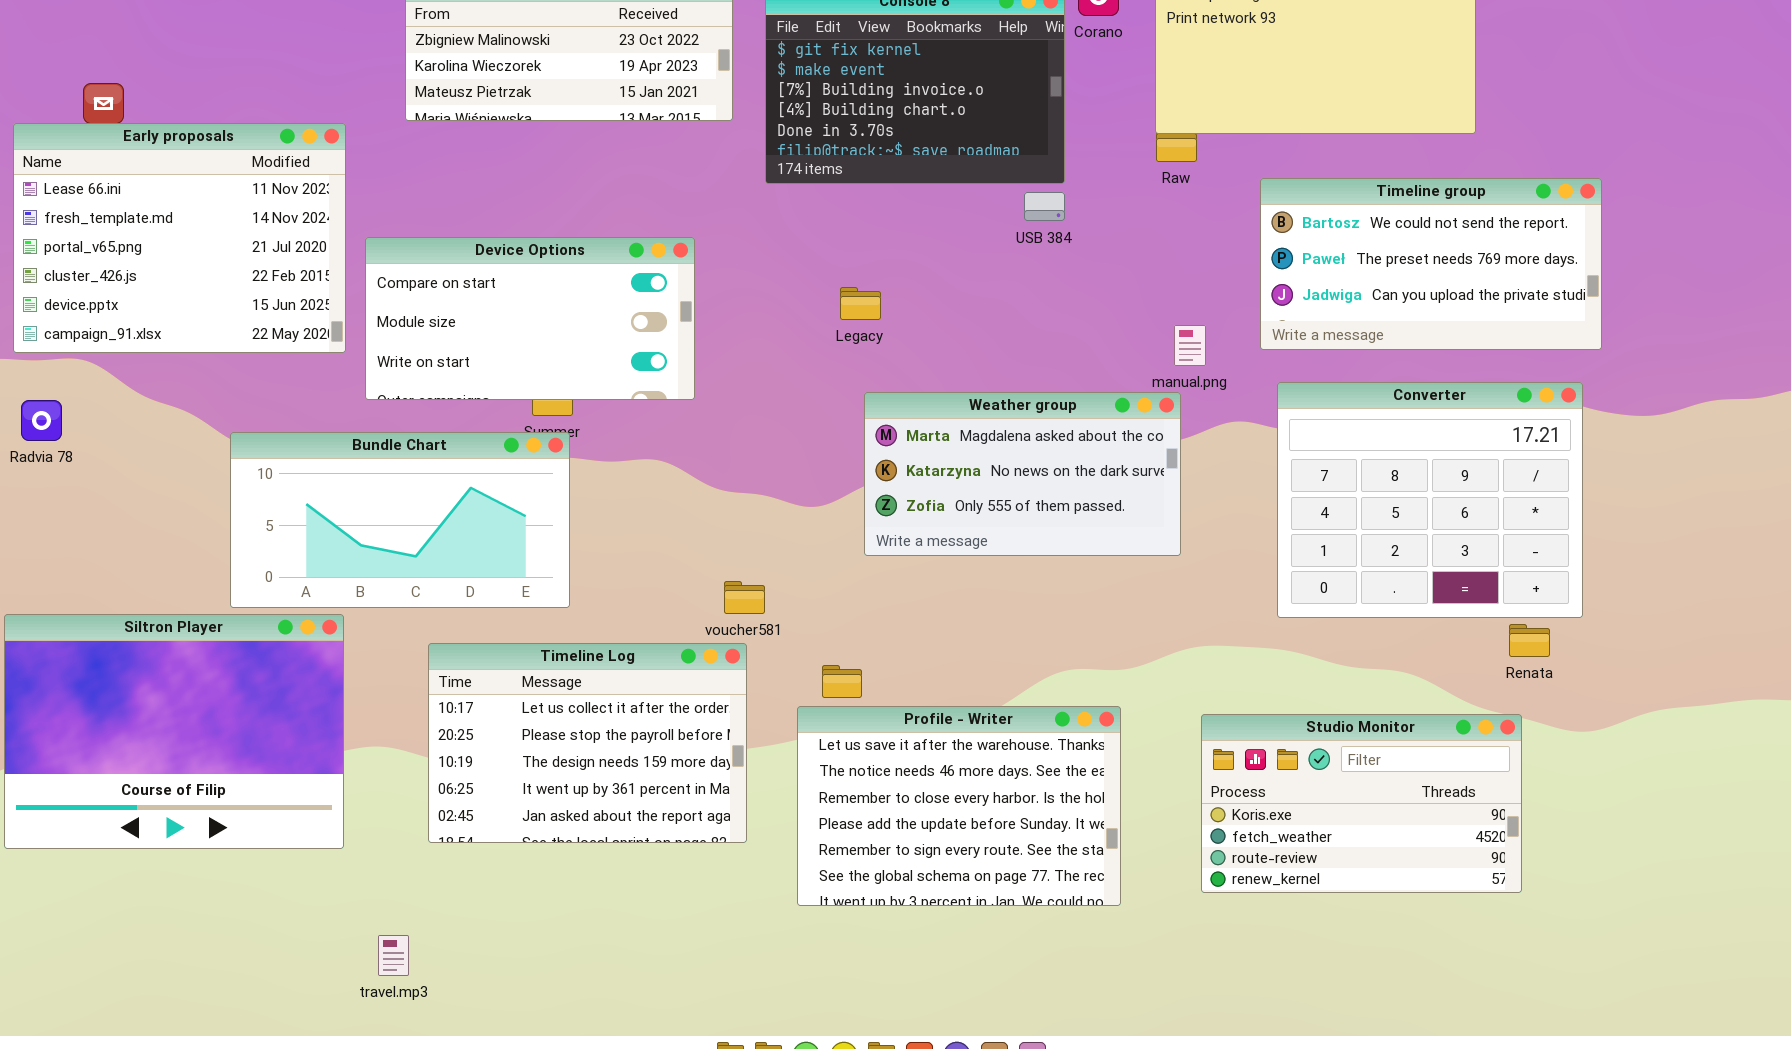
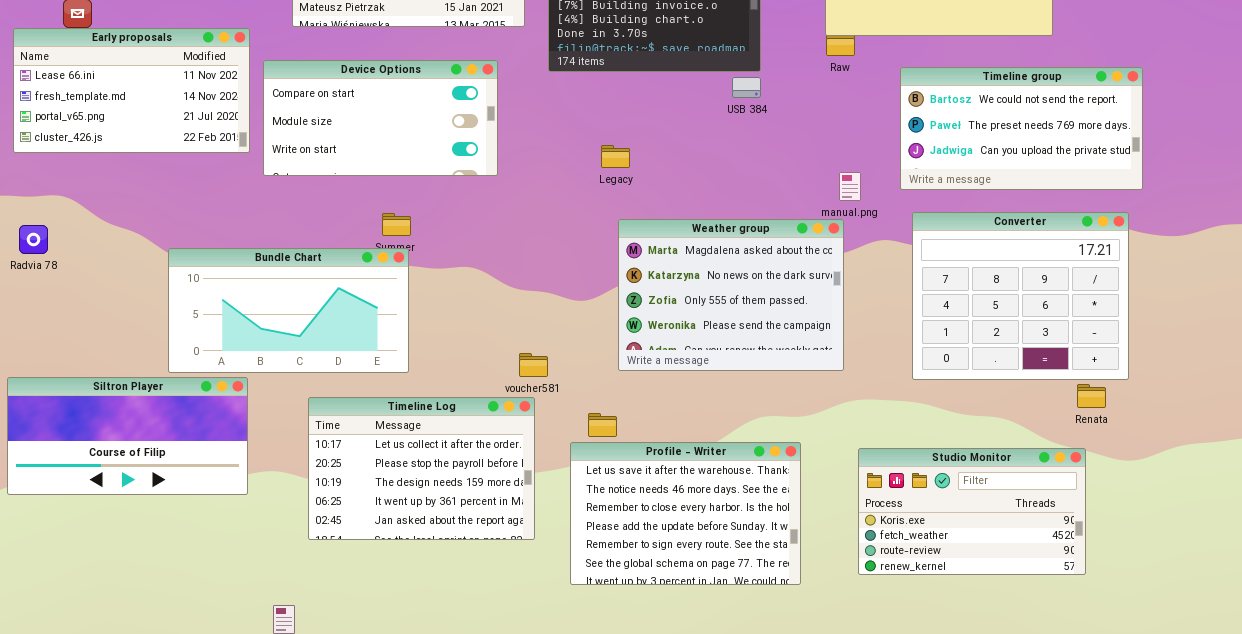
Early proposals: [13,123,346,353] -> [13,28,250,153], resized
Device Options: [365,237,695,400] -> [263,60,498,176], moved
Weather group: [864,392,1181,556] -> [618,219,844,371], resized
Siltron Player: [4,614,344,849] -> [7,377,248,495], resized

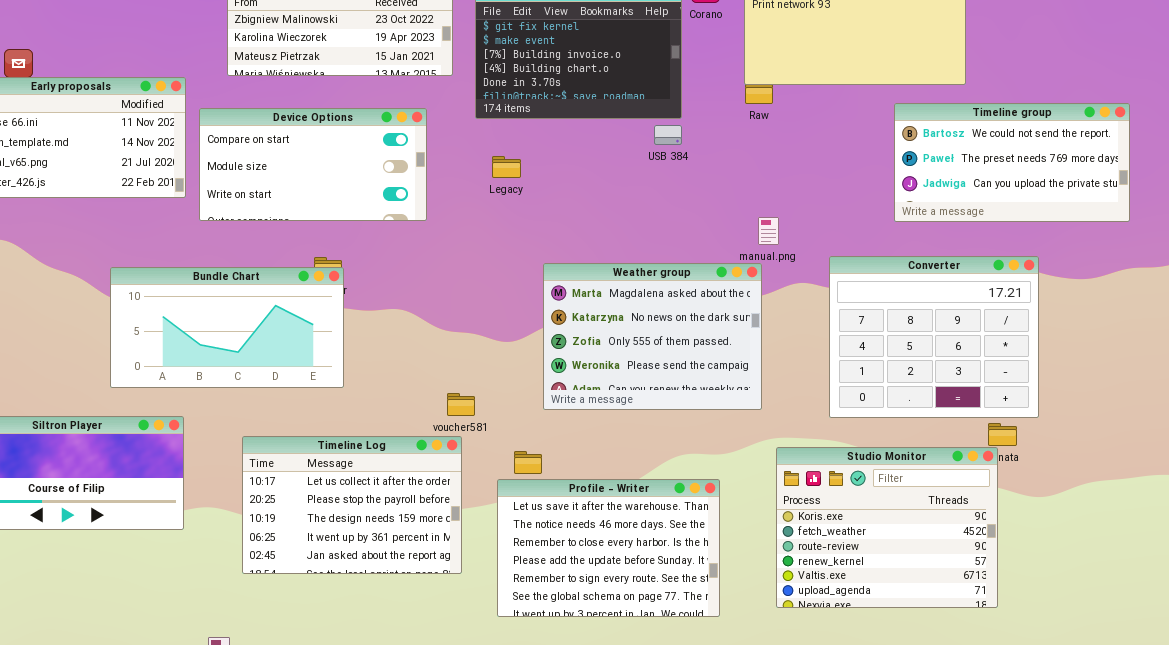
Timeline group: [900,67,1143,190] -> [894,103,1130,222], moved
Legacy: [601,145,630,168] -> [492,156,521,178], moved
Bundle Chart: [168,248,409,373] -> [110,267,344,388], moved
Studio Monitor: [858,448,1086,575] -> [776,447,998,608], resized

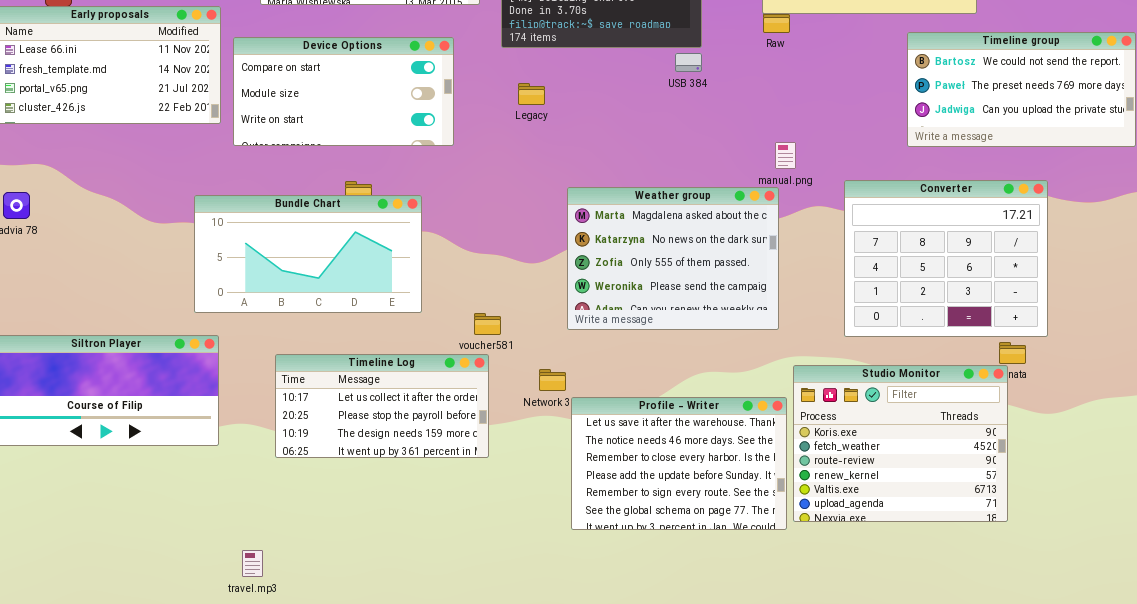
Bundle Chart: [110,267,344,388] -> [194,195,422,313], moved
Timeline Log: [242,436,462,574] -> [275,354,489,458], resized
Profile - Writer: [497,479,720,617] -> [571,397,787,530], moved

